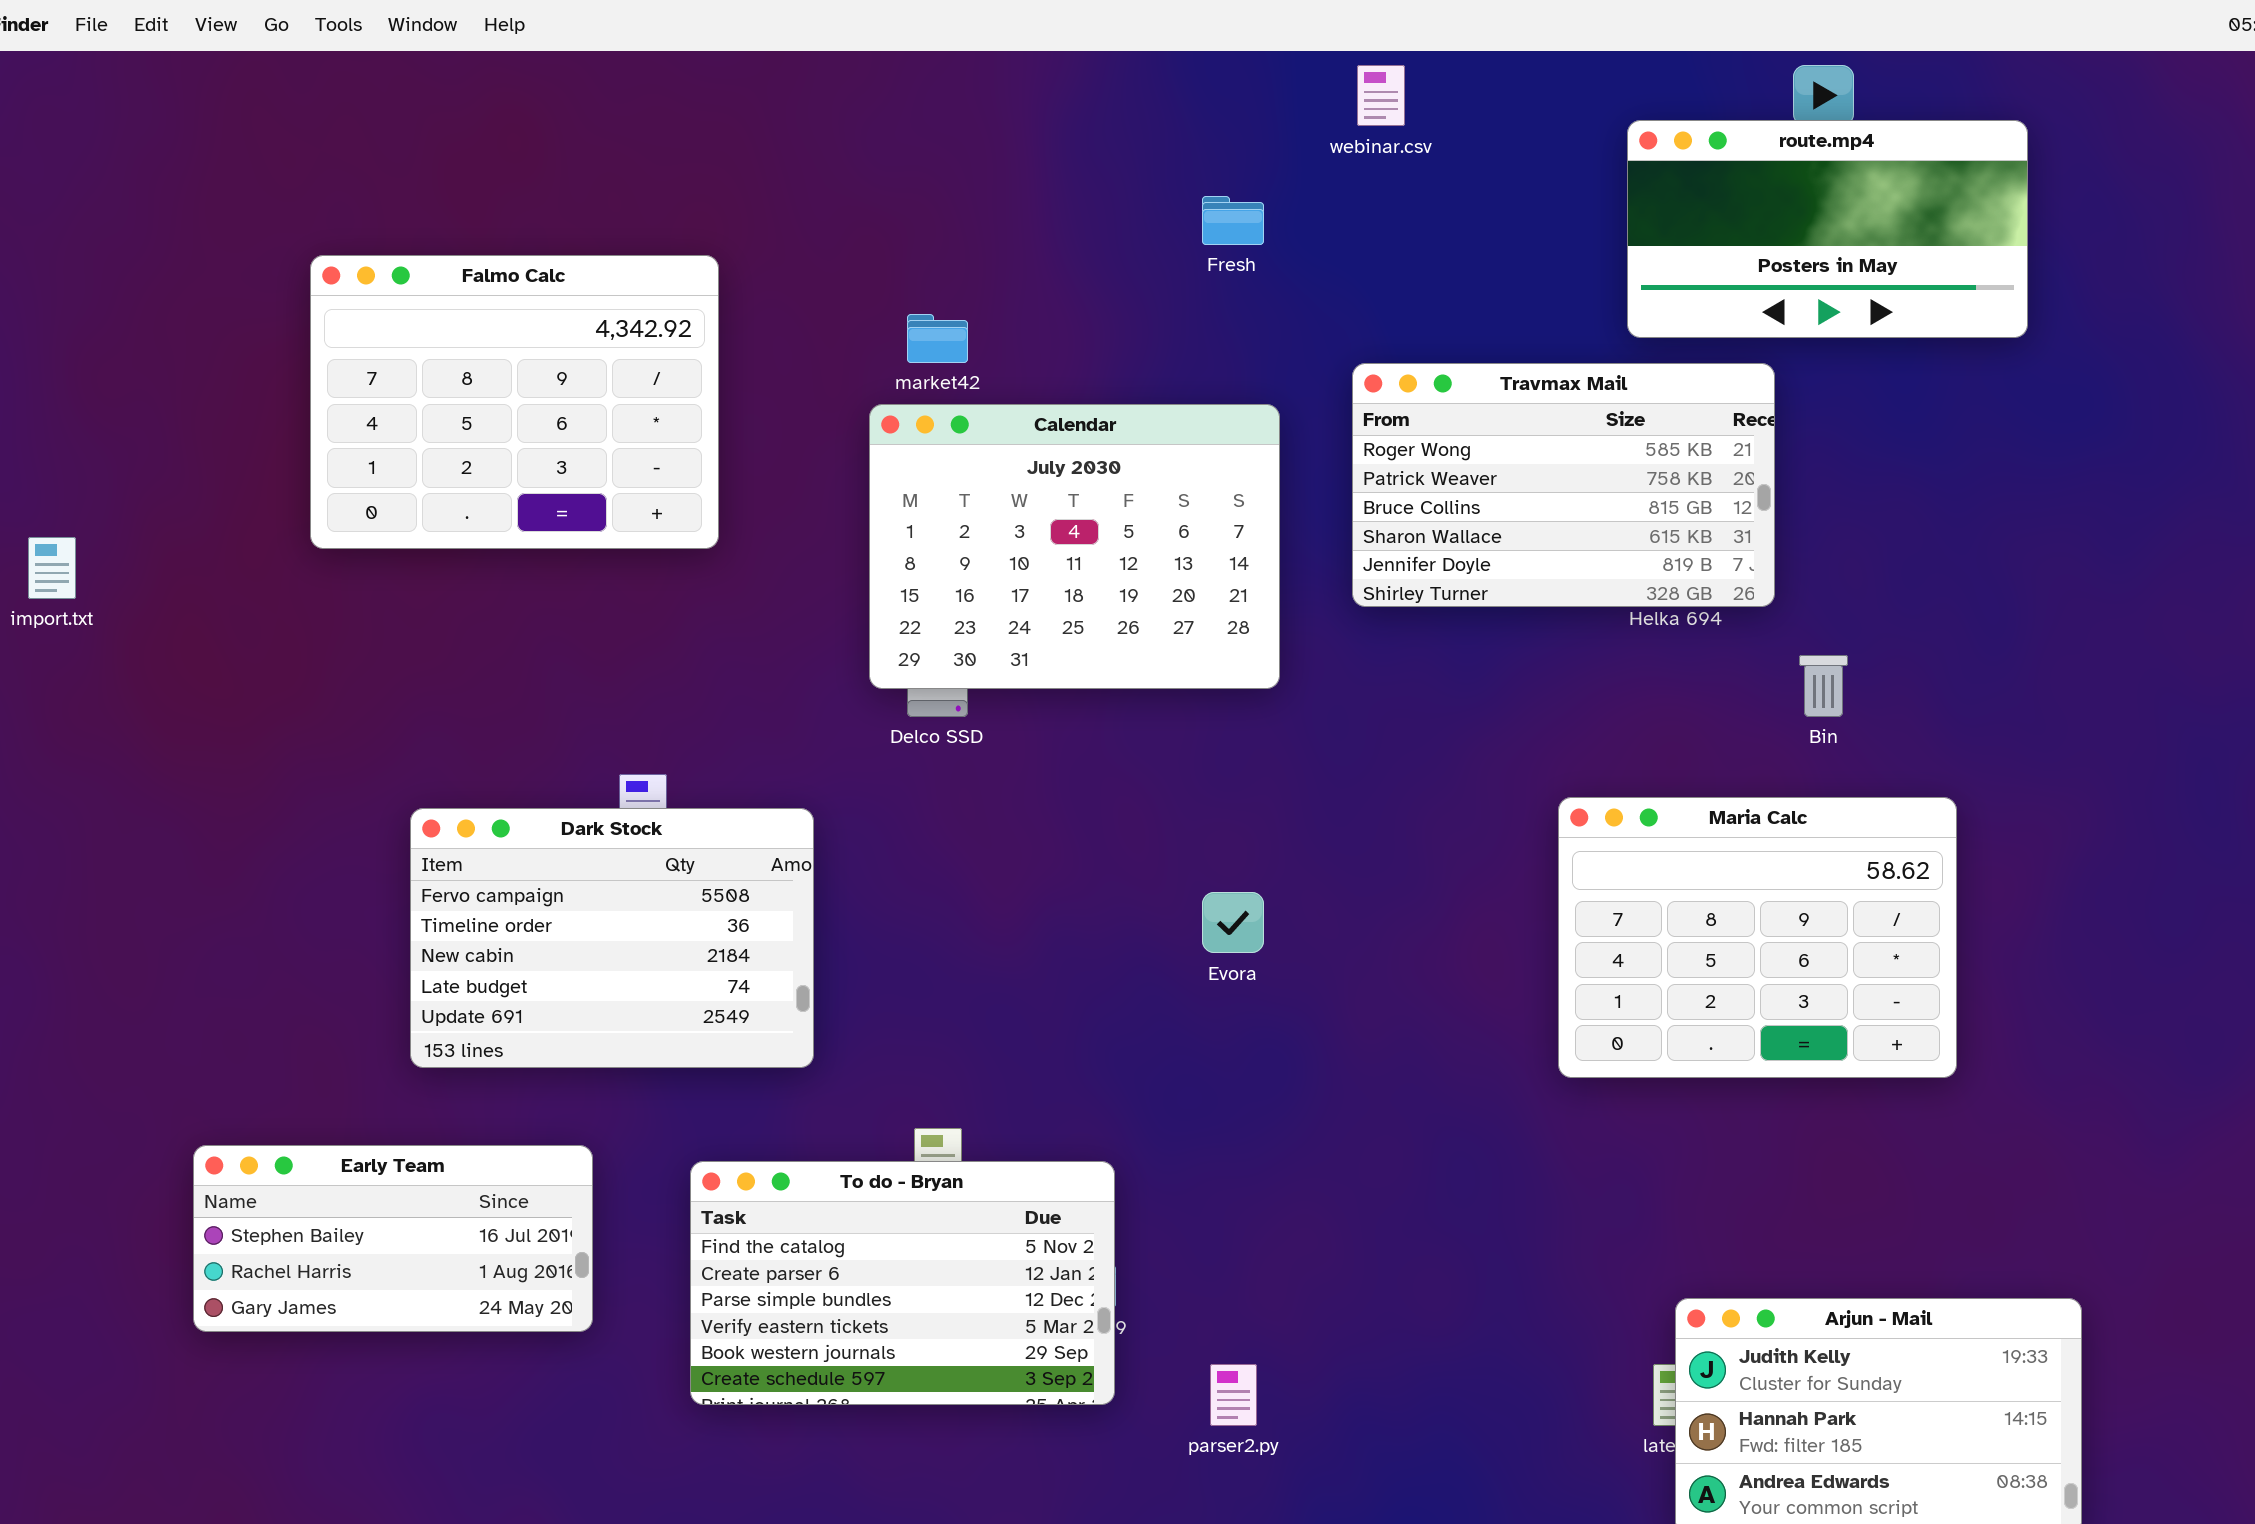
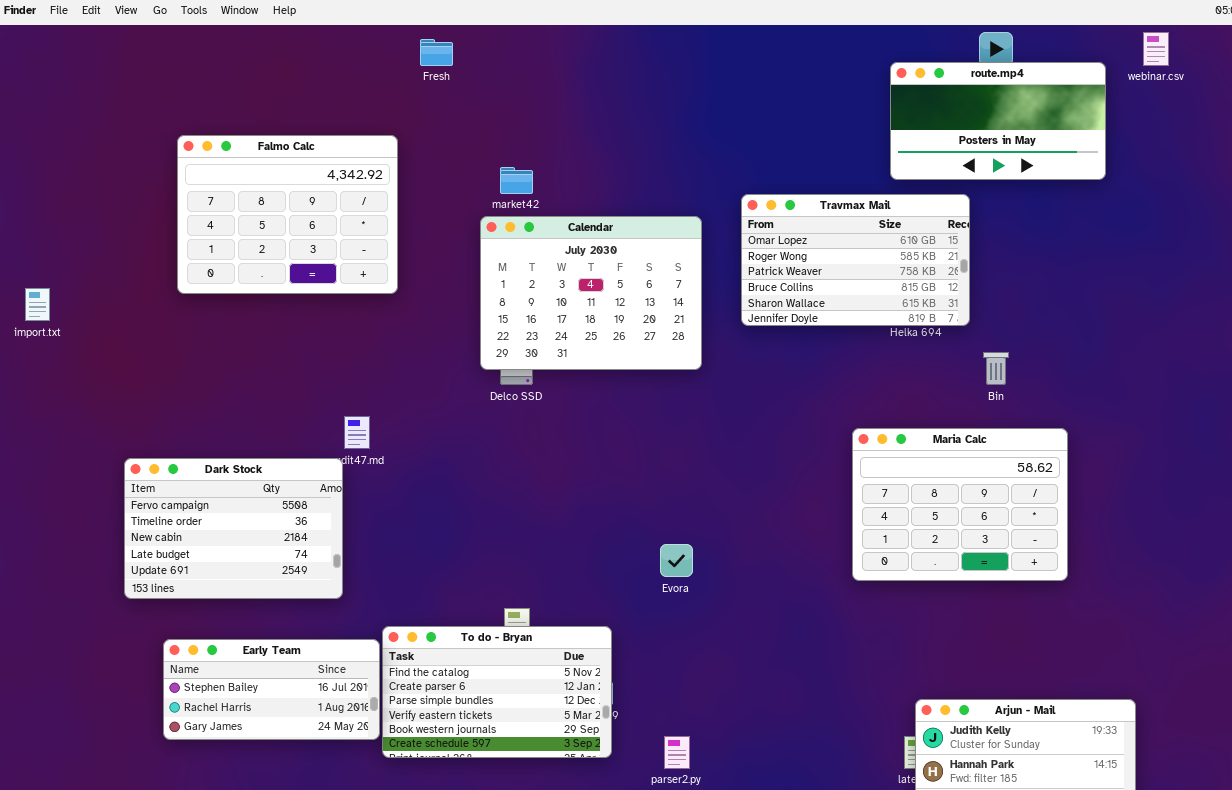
webinar.csv: [1357,65,1405,126] -> [1143,32,1169,66], moved
Fresh: [1202,196,1264,245] -> [420,39,453,66], moved
Travmax Mail: [1352,363,1775,607] -> [741,194,970,326], scrolled up 1 row
Dark Stock: [410,808,814,1068] -> [124,458,343,599], moved
Evora: [1202,892,1264,953] -> [660,544,693,577], moved
Early Team: [193,1145,593,1332] -> [163,639,380,740], moved

